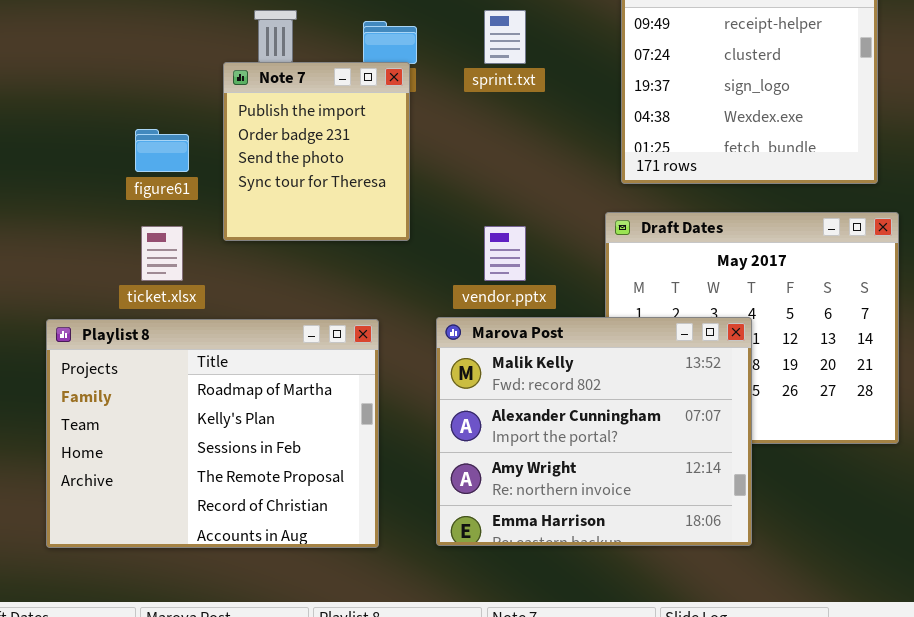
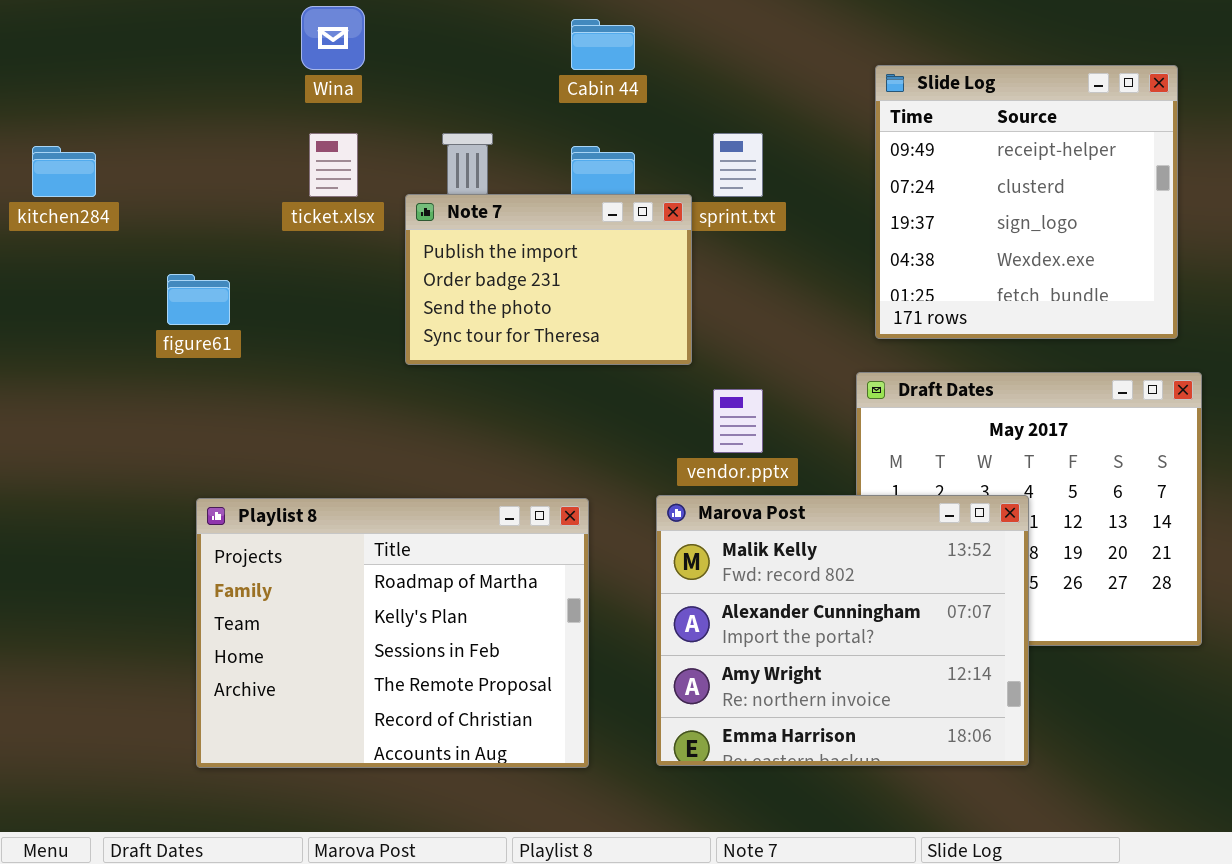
Note 7: [223,62,410,241] -> [405,194,692,365], resized
figure61: [135,129,189,172] -> [167,274,230,325], moved
ticket.xlsx: [141,226,183,281] -> [309,133,358,197], moved

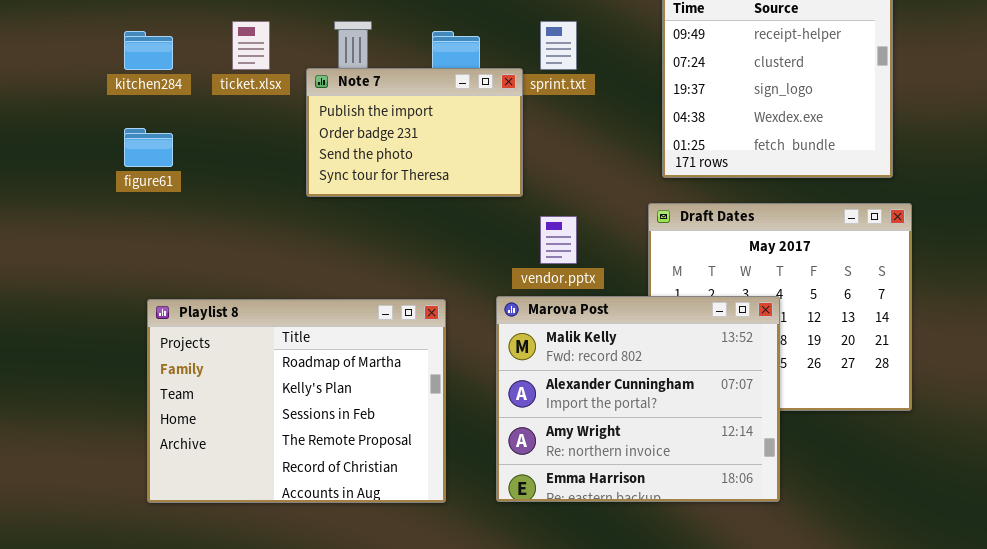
kitchen284: [32,146,96,197] -> [124,31,173,70], moved

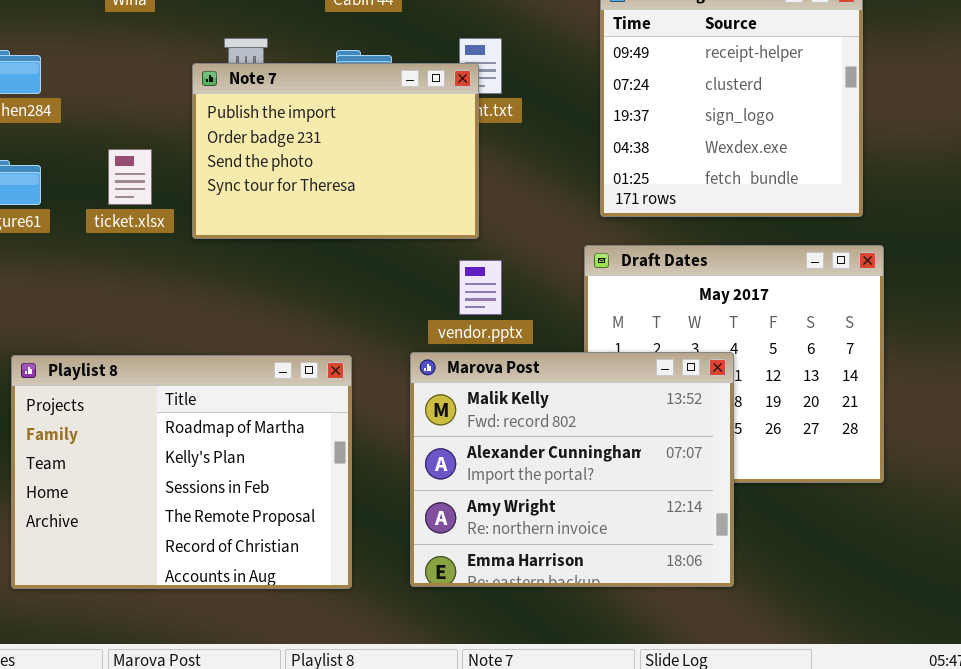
ticket.xlsx: [232,21,270,70] -> [108,149,152,205], moved
Note 7: [306,68,523,197] -> [192,63,479,239], resized

